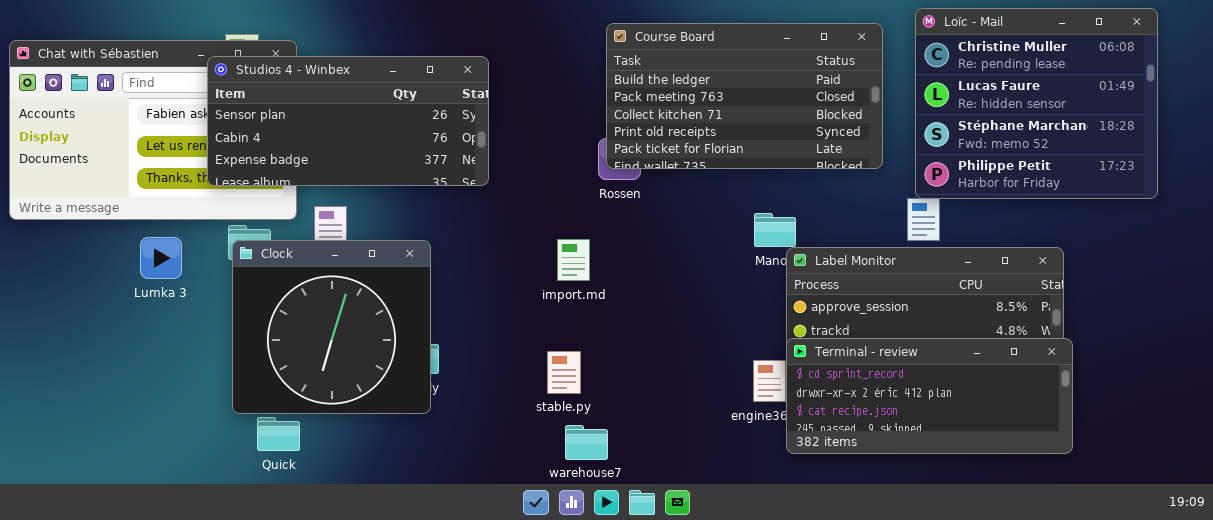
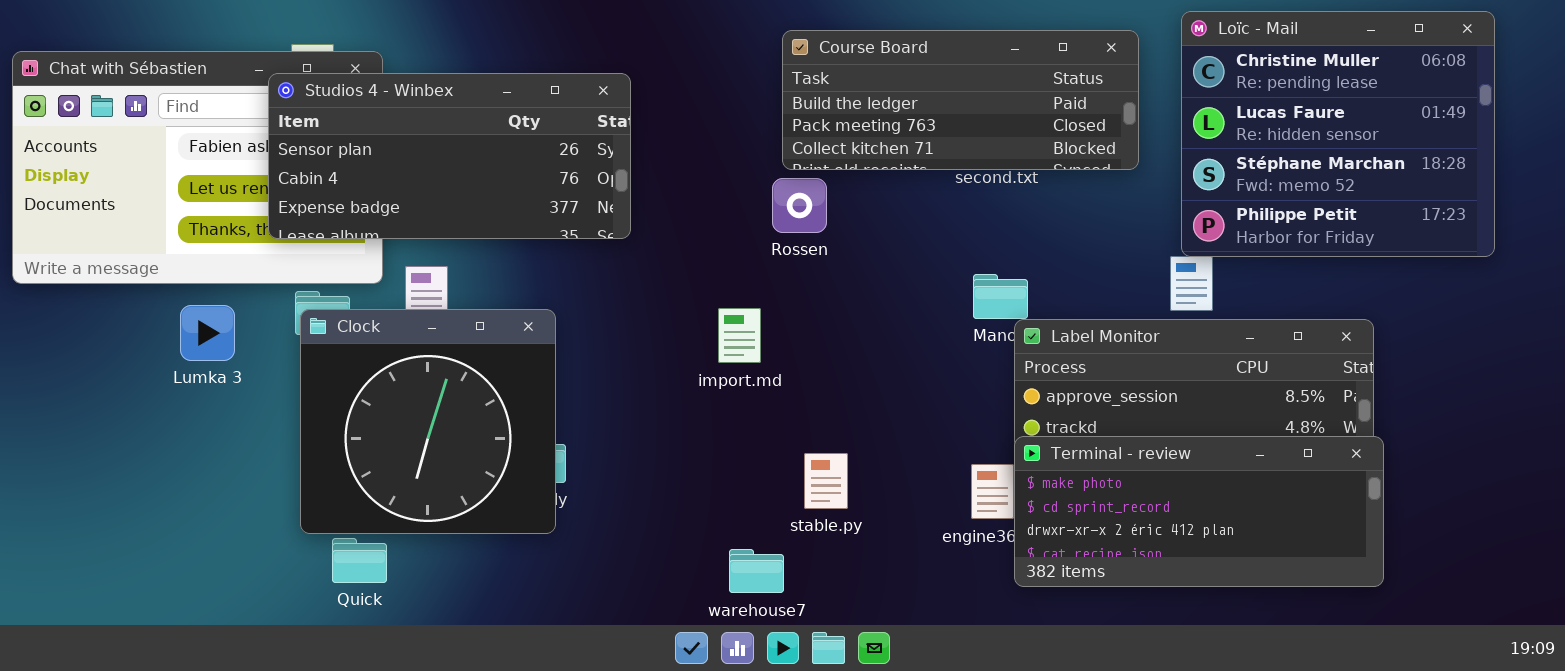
Course Board: [606,23,883,169] -> [782,30,1139,170], resized
Terminal - review: [786,338,1073,454] -> [1014,436,1384,587], scrolled up 1 row
stable.py: [547,351,581,394] -> [804,453,848,509], moved

